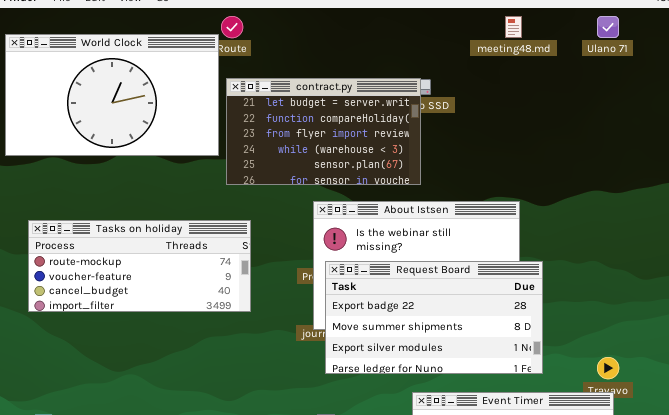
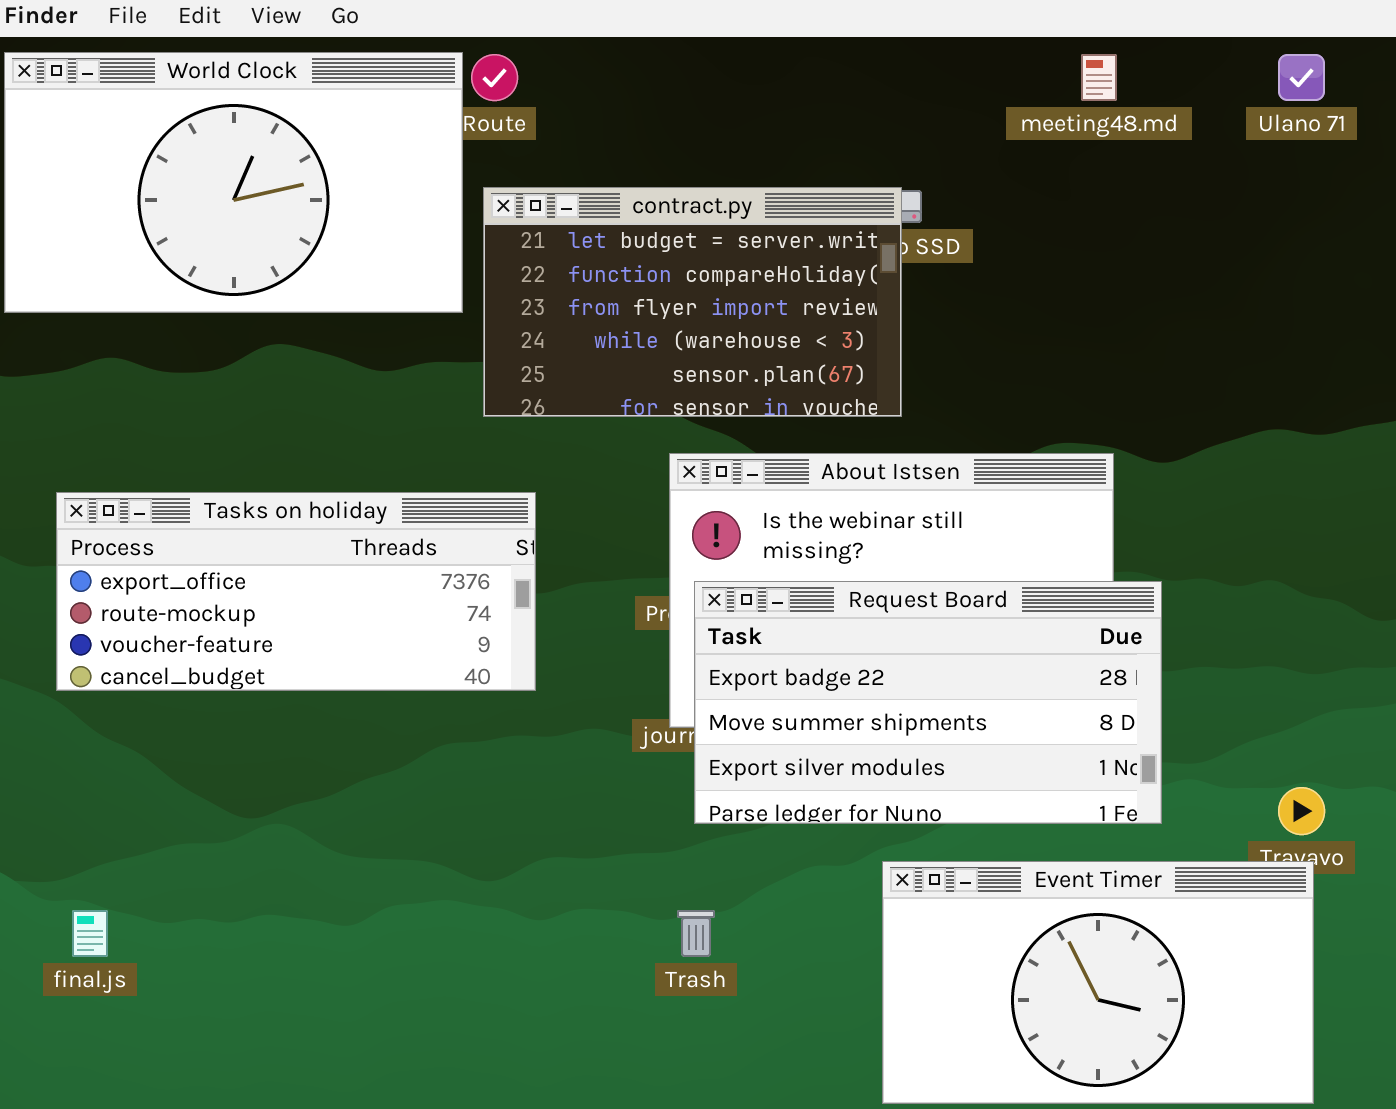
World Clock: [5,34,219,156] -> [4,52,463,313], moved
Tasks on holiday: [28,220,251,312] -> [56,492,536,691], scrolled up 1 row

